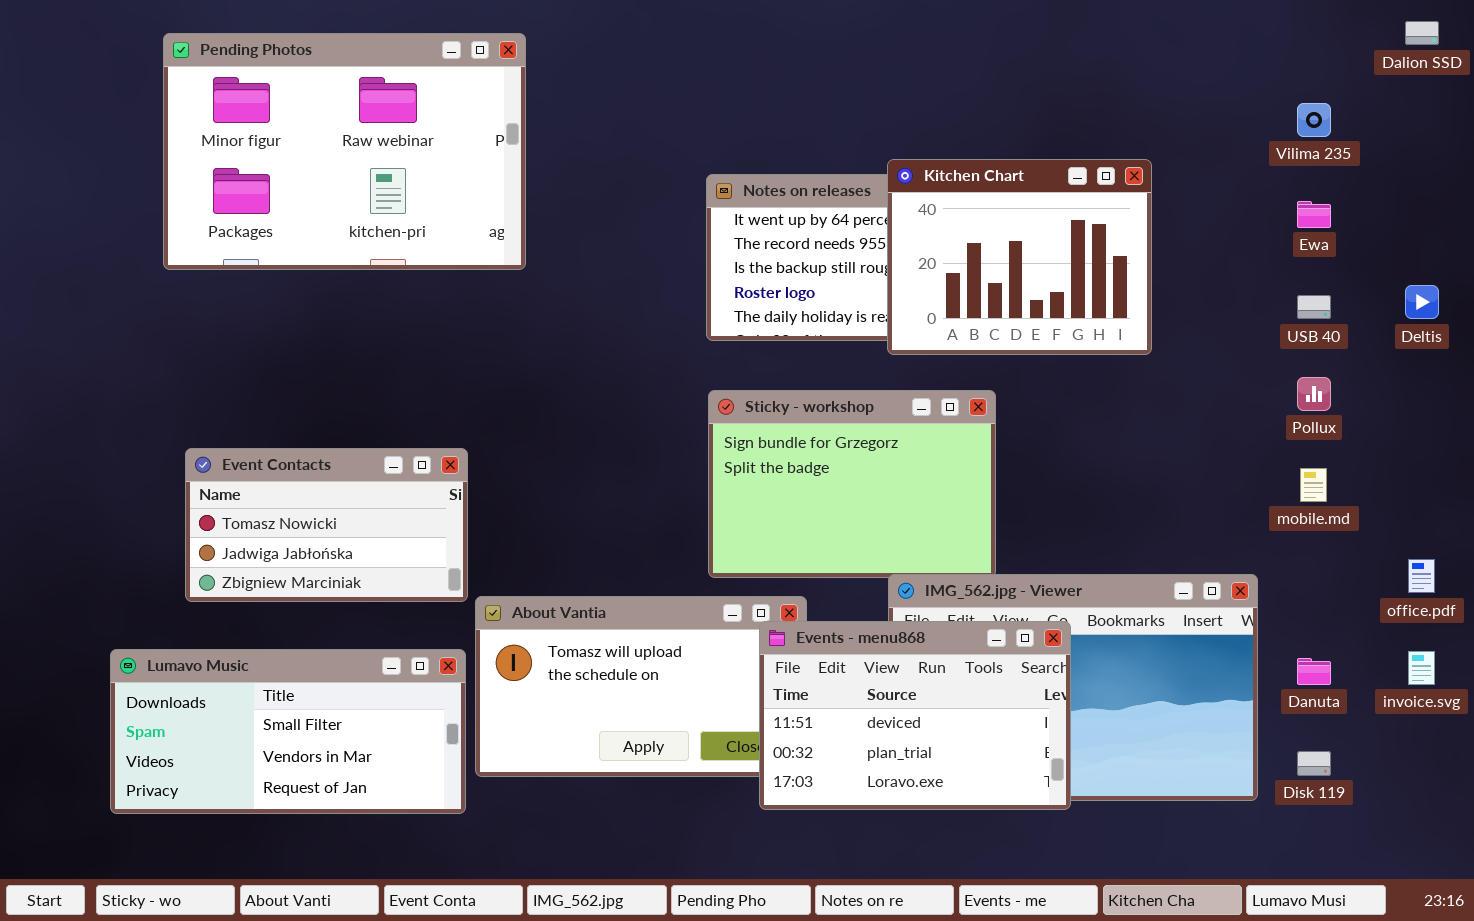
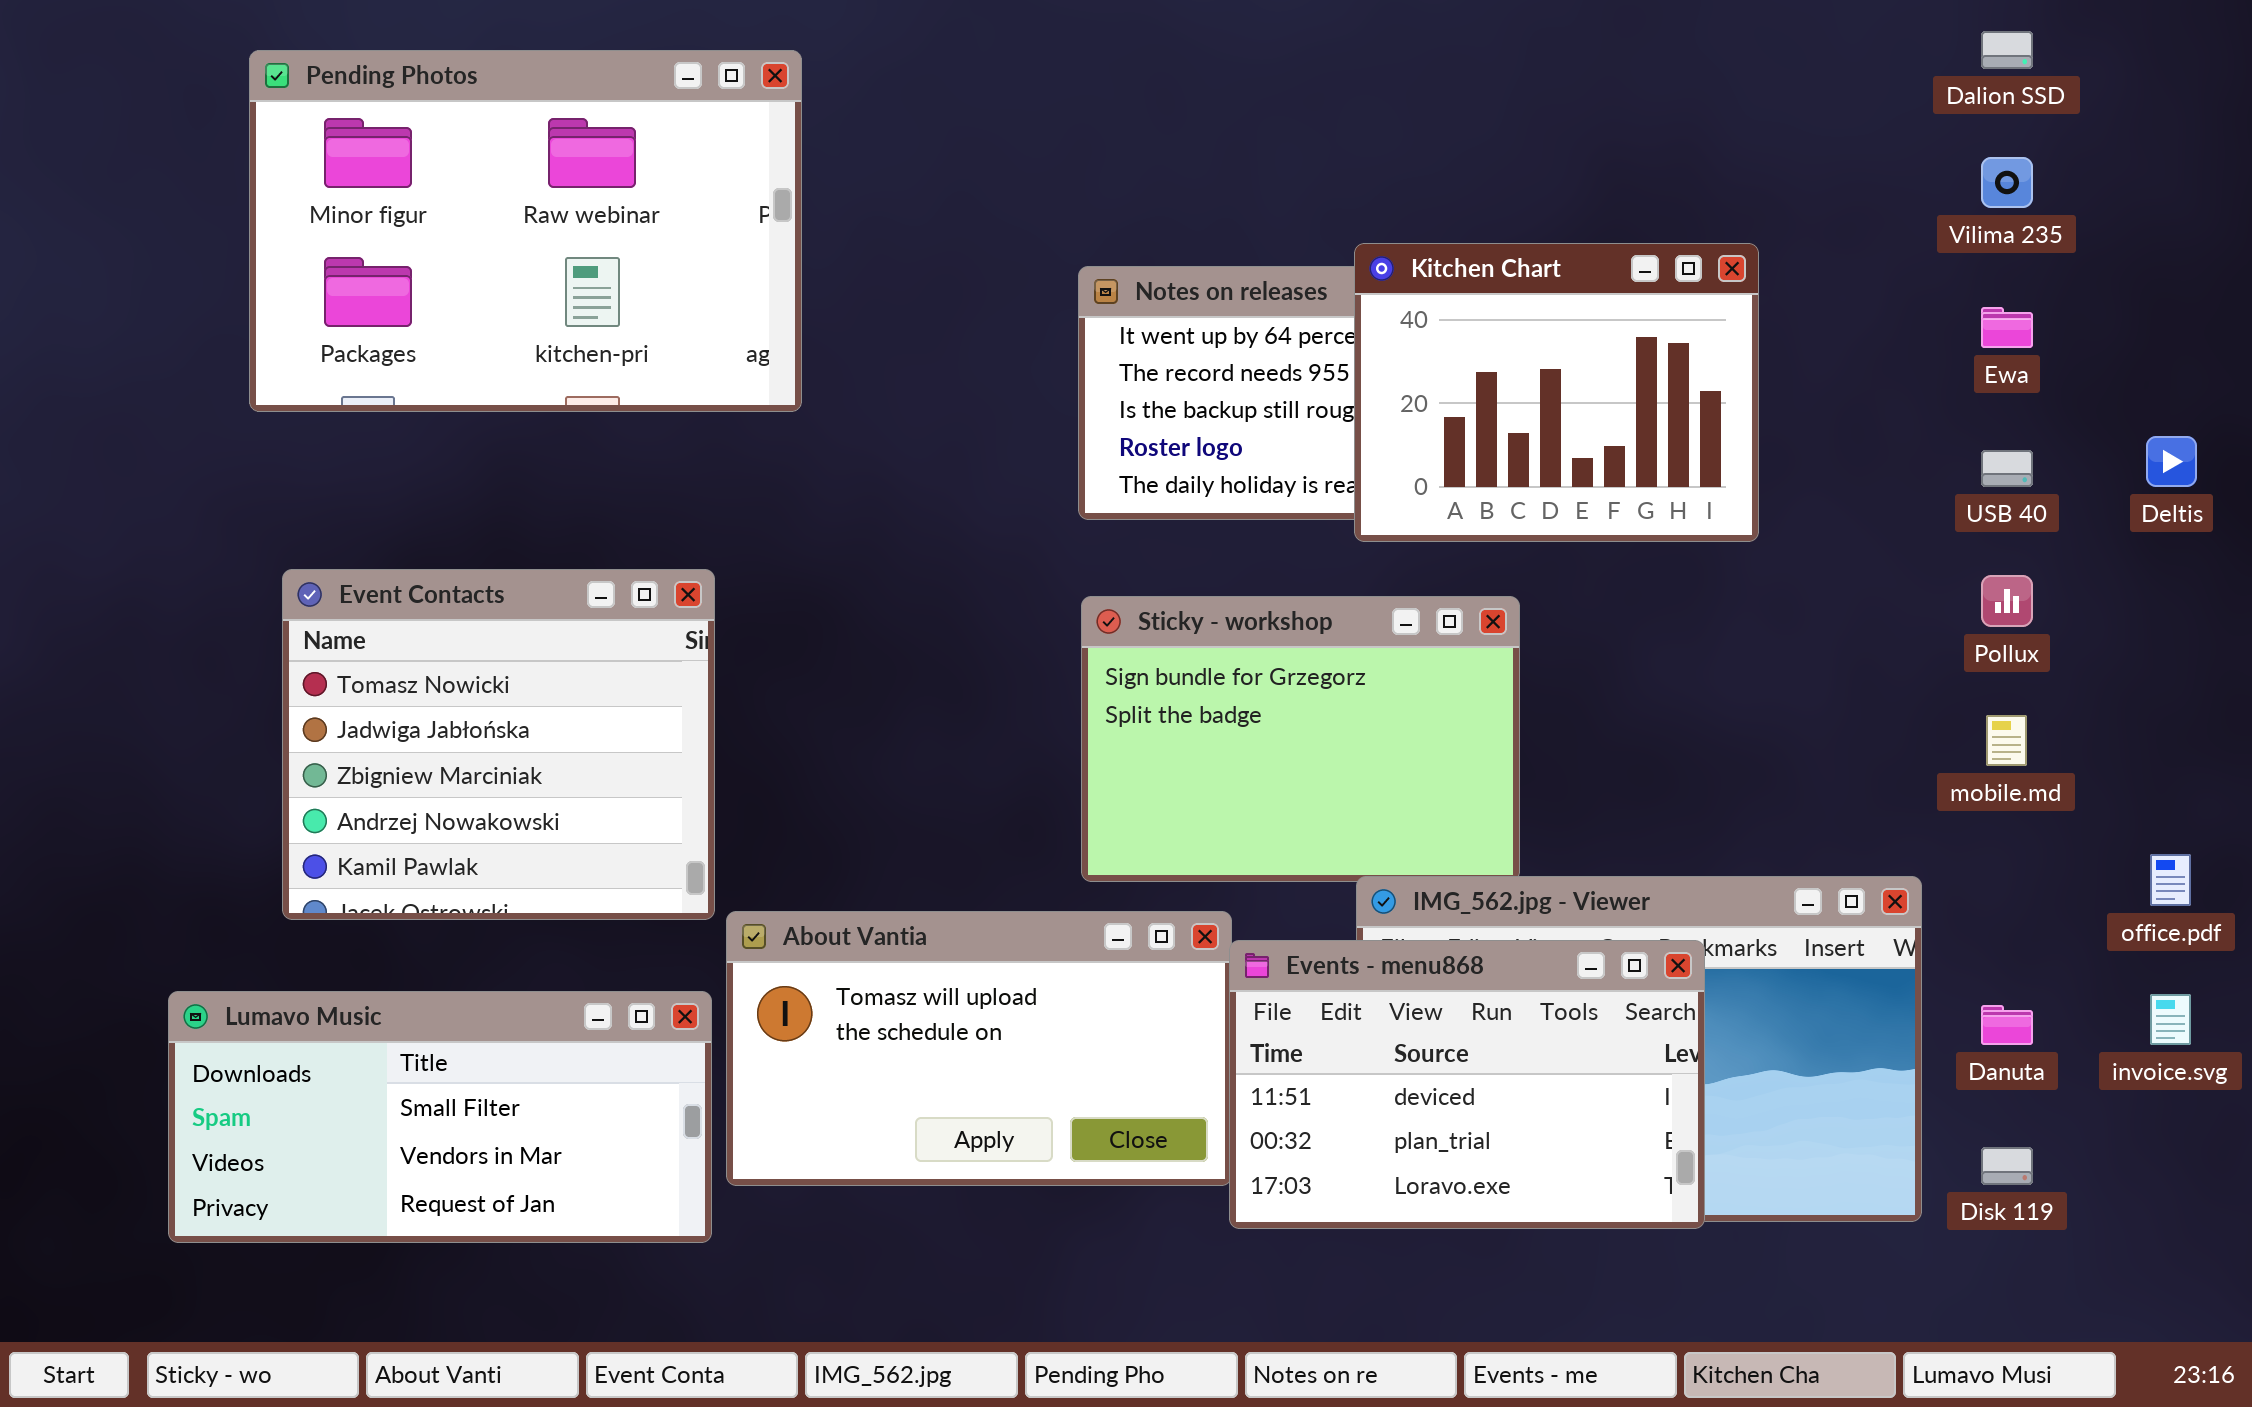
Dalion SSD: [1405,21,1439,45] -> [1981,31,2033,69], moved
Event Contacts: [185,448,468,602] -> [282,569,715,920], resized
Events - menu868: [759,621,1071,810] -> [1229,940,1705,1229], moved

